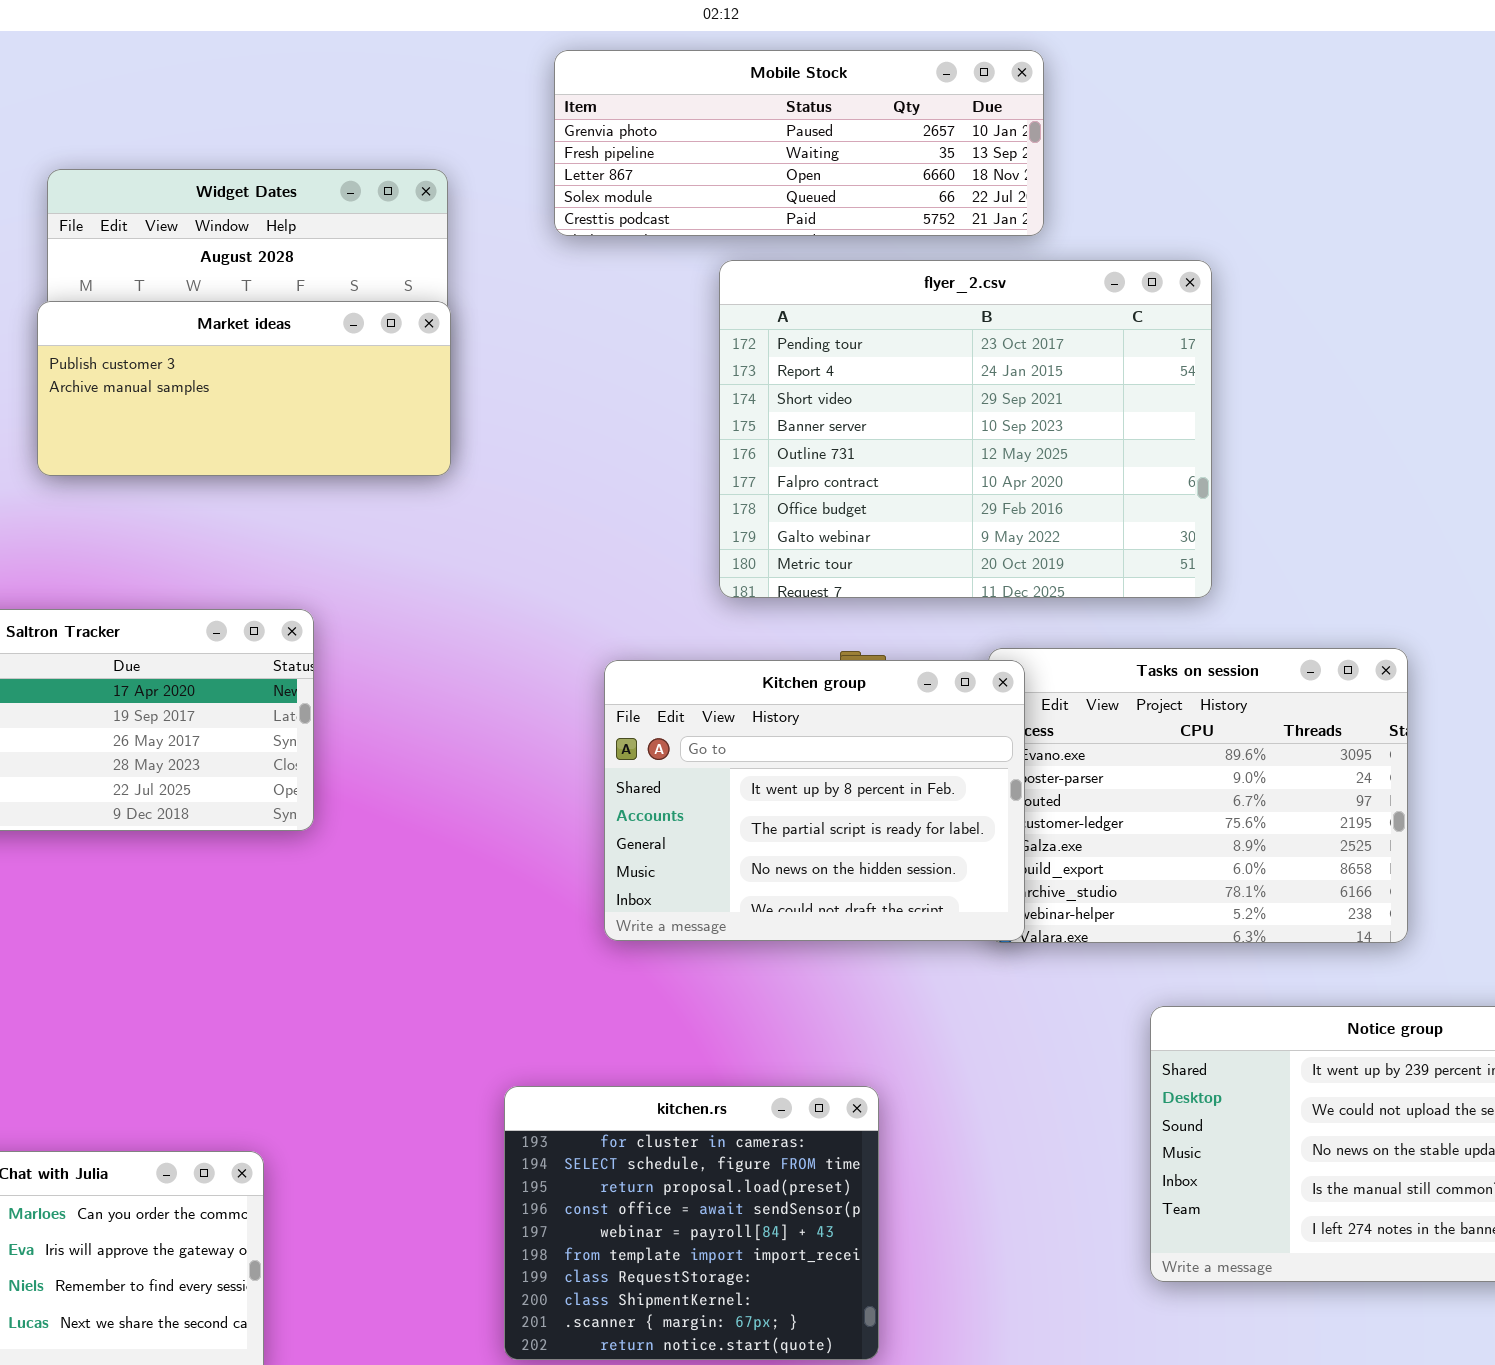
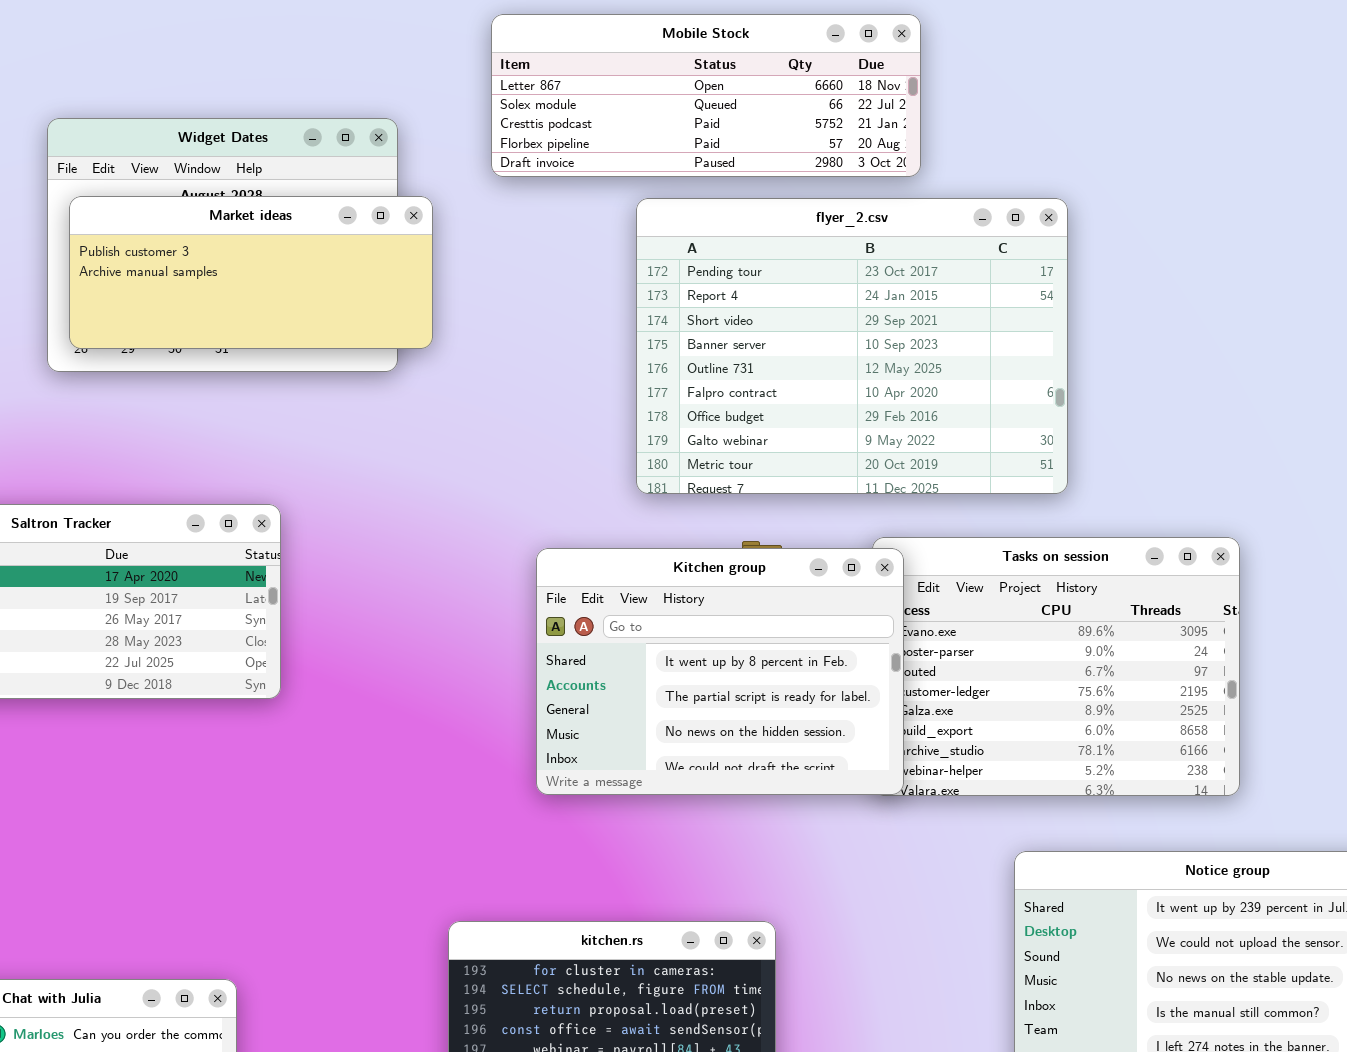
Mobile Stock: [554,50,1044,236] -> [491,14,921,177], scrolled down 2 rows
Market ideas: [37,301,451,476] -> [69,196,433,349], moved

